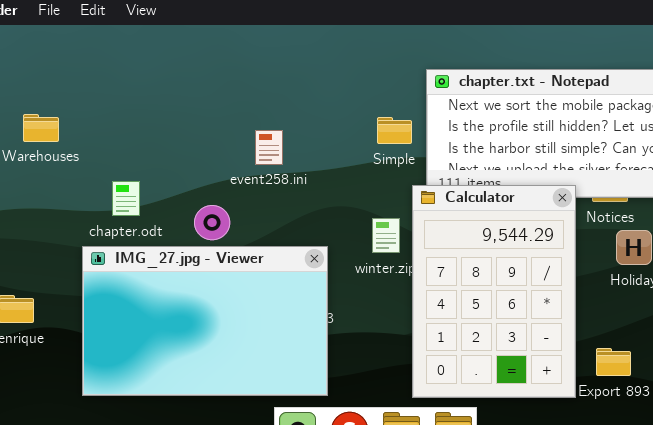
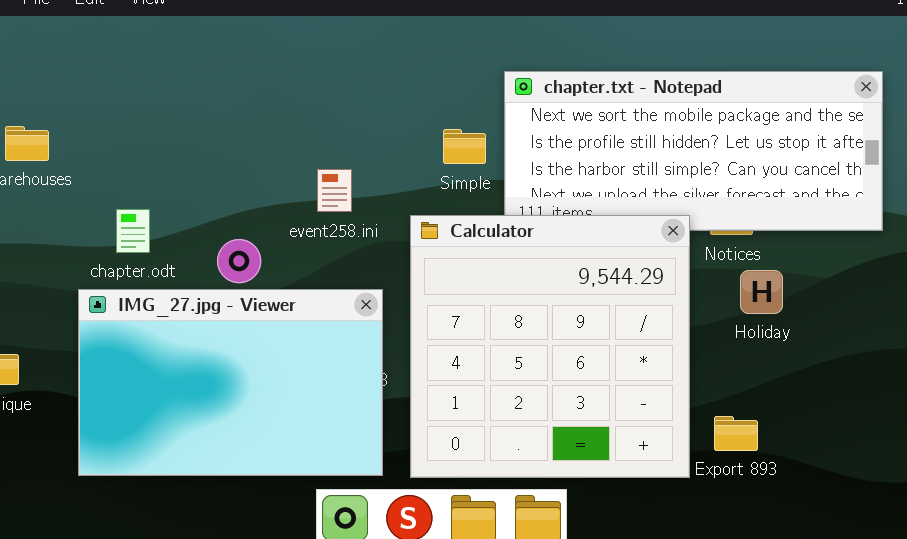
event258.ini: [255,130,283,165] -> [317,169,352,212], moved
Calculator: [412,185,576,398] -> [410,215,690,478], resized

